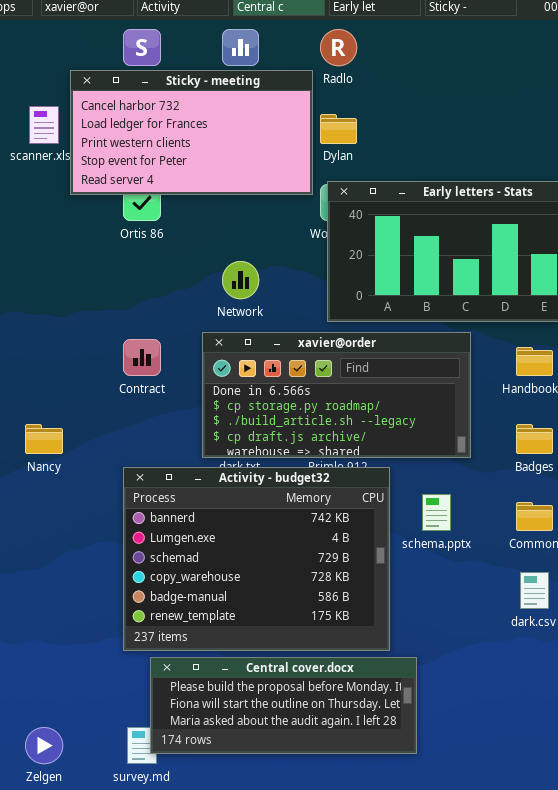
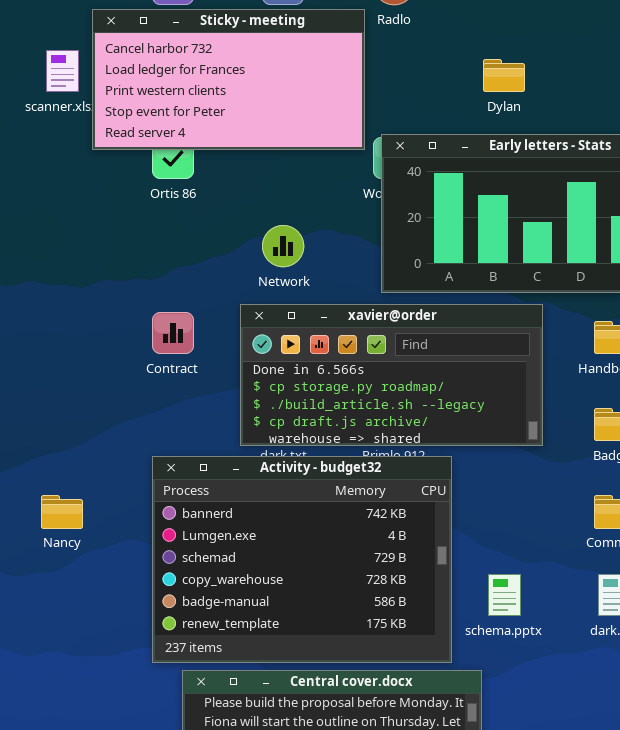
Dylan: [320,114,357,144] -> [483,59,525,92], moved
Nancy: [25,424,63,454] -> [41,495,83,529], moved
schema.pptx: [422,494,451,531] -> [488,574,521,616], moved

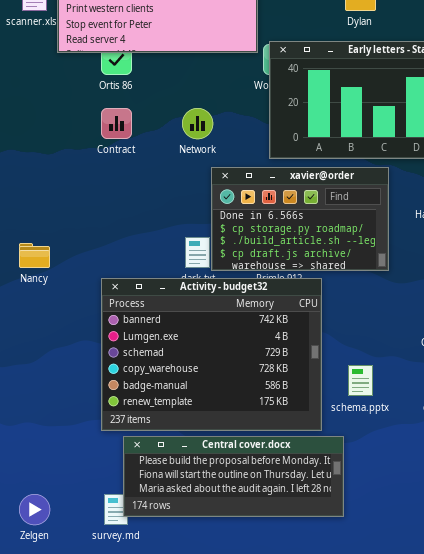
xavier@order: [240,304,543,446] -> [211,167,389,271], resized
Contract: [152,312,194,354] -> [101,108,132,139], moved
Nancy: [41,495,83,529] -> [19,243,50,268], moved

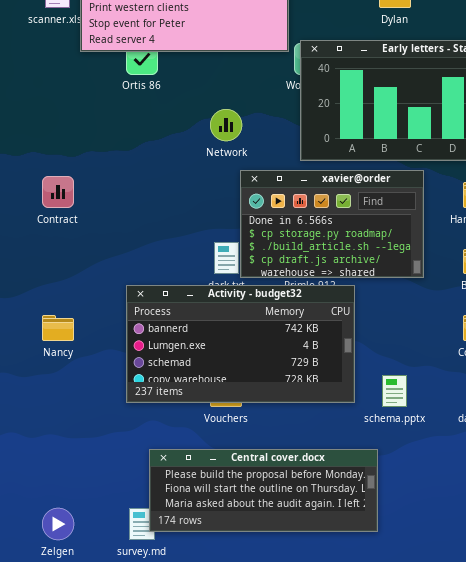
Contract: [101,108,132,139] -> [42,176,74,208], moved
Nancy: [19,243,50,268] -> [42,315,74,341], moved
Activity - budget32: [101,278,322,431] -> [126,285,355,403], resized

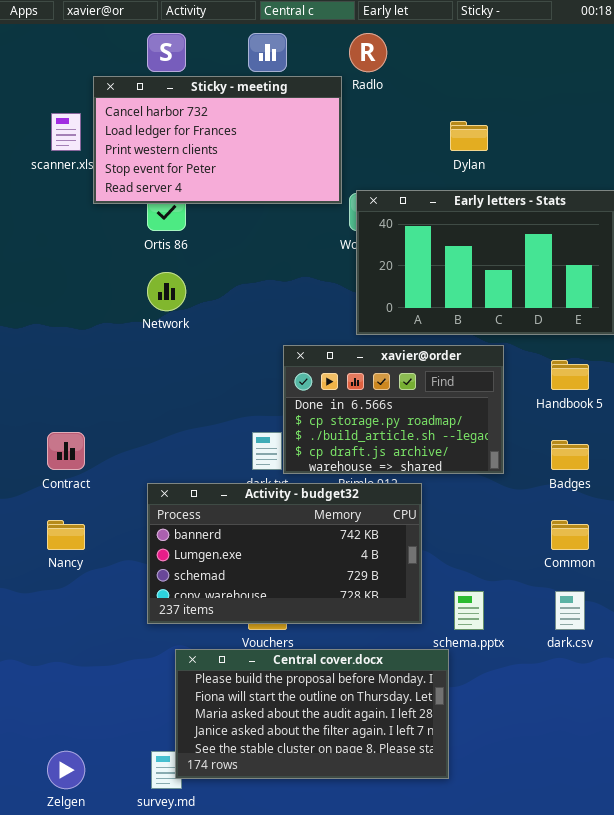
Network: [210,109,242,141] -> [147,272,186,311], moved
Contract: [42,176,74,208] -> [47,432,85,470], moved
Central cover.docx: [149,449,378,532] -> [175,649,449,779], resized

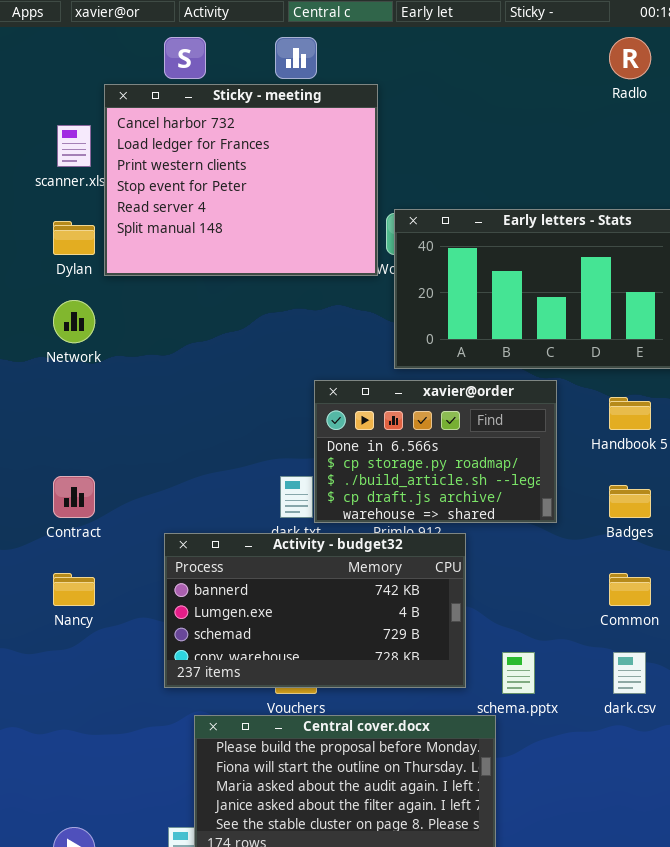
Radlo: [349,33,387,72] -> [609,37,651,79], moved
Sticky - meeting: [93,76,342,204] -> [104,84,378,276], resized
Dylan: [450,121,488,151] -> [53,221,95,255], moved
Network: [147,272,186,311] -> [53,300,95,343], moved

